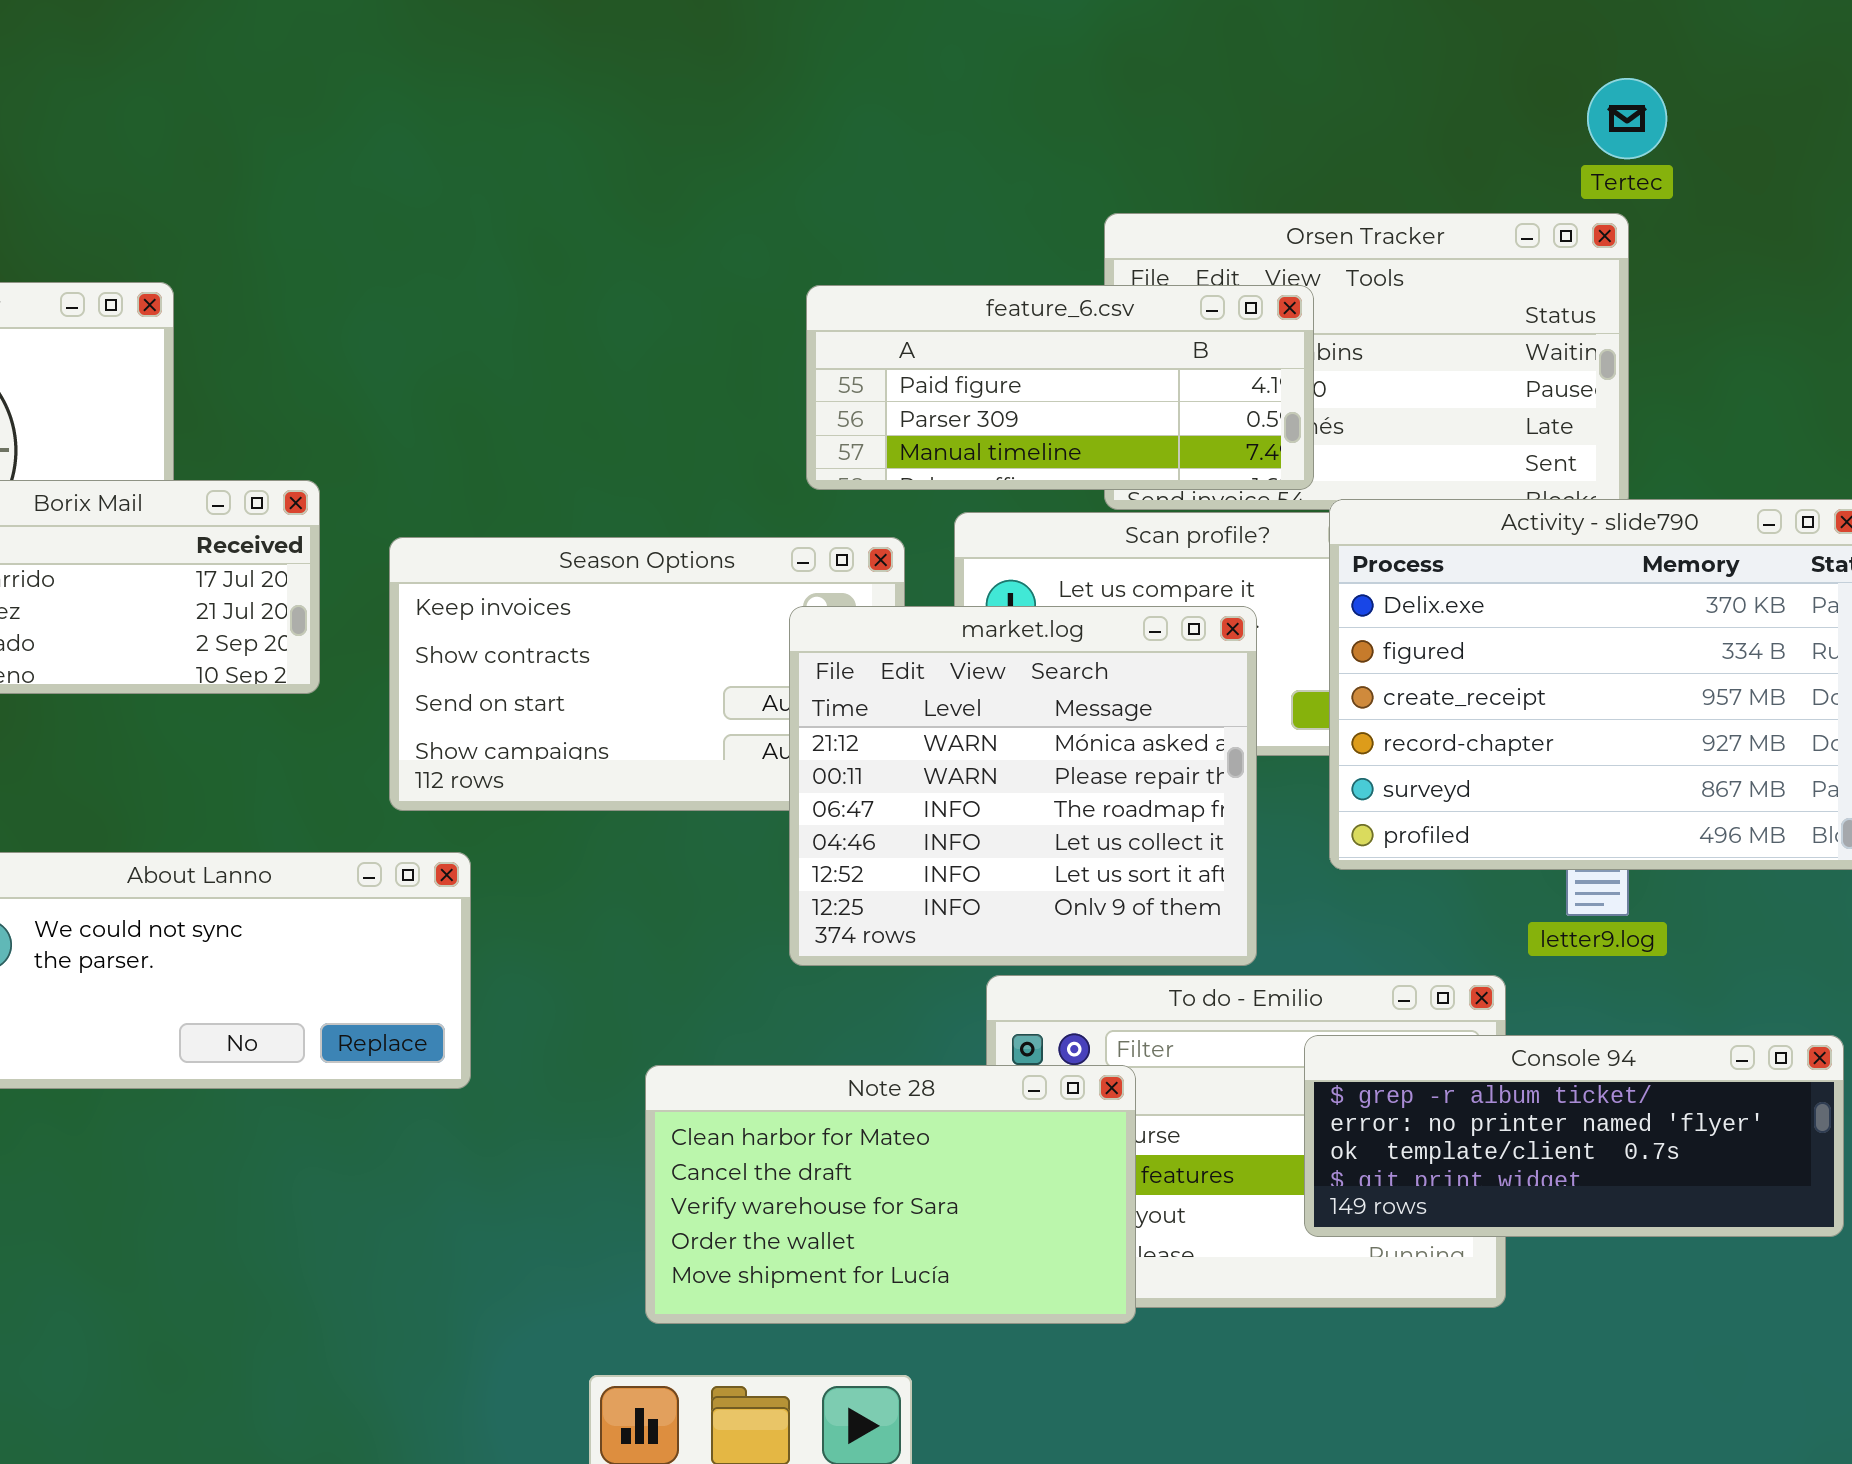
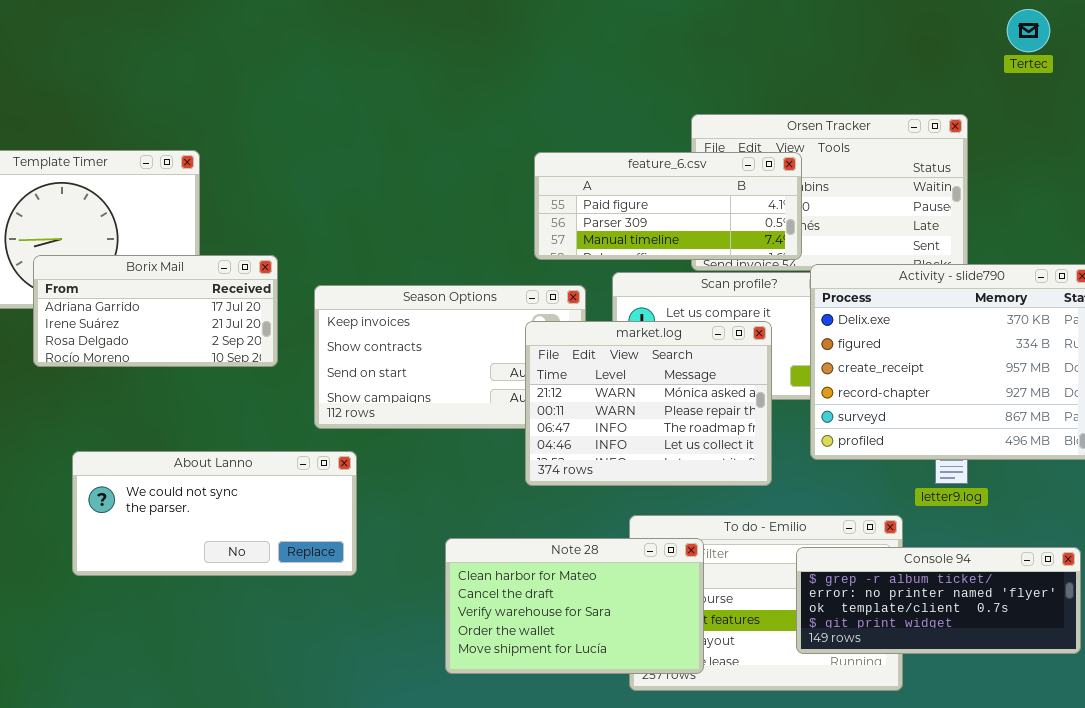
Tertec: [1587,78,1667,159] -> [1007,9,1050,52], moved
market.log: [789,606,1257,966] -> [525,321,772,486], resized
Note 28: [645,1065,1136,1324] -> [445,538,704,674], moved

